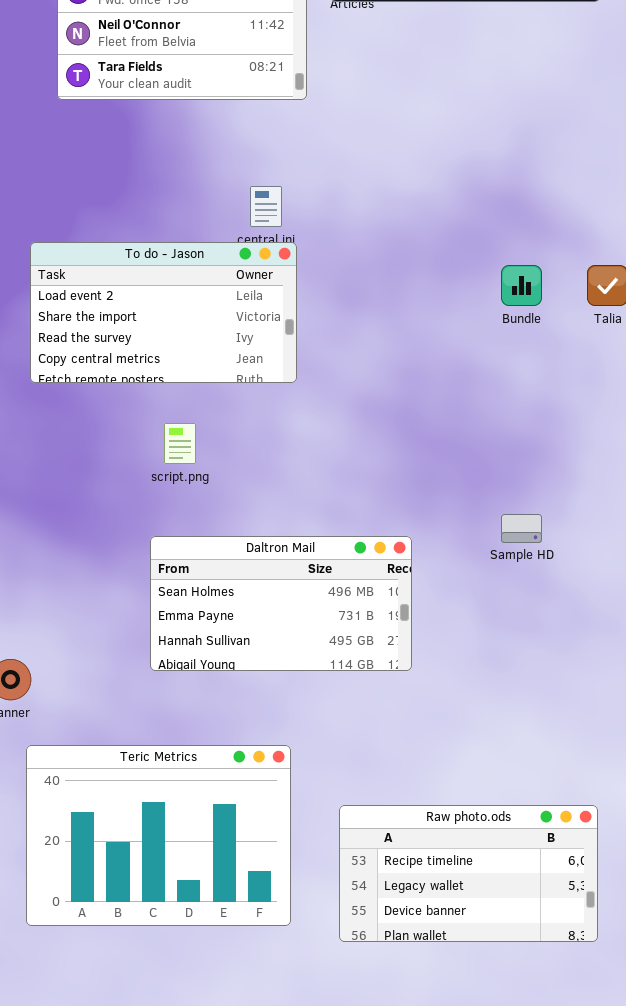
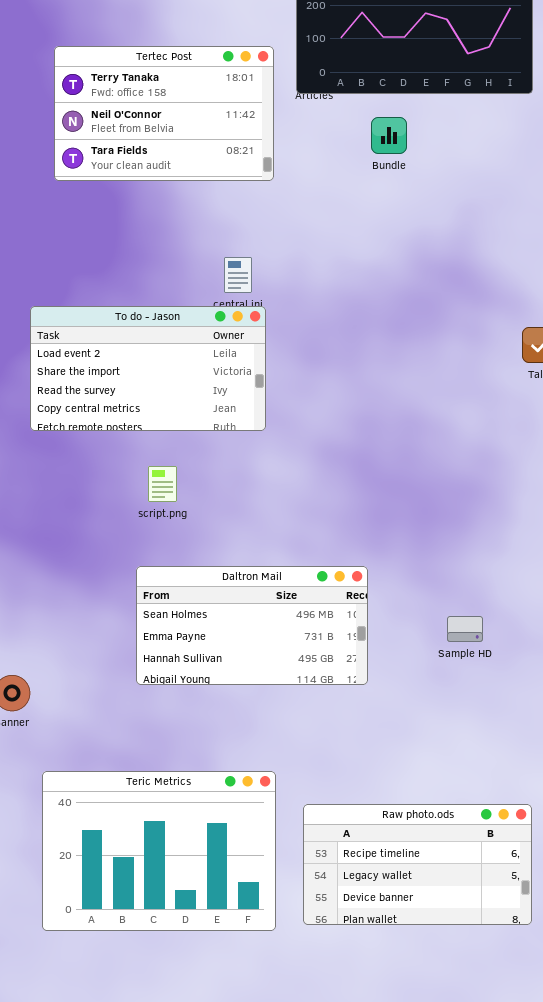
Bundle: [501,265,542,306] -> [371,117,407,154], moved
Sample HD: [501,514,542,543] -> [447,616,483,642], moved
Teric Metrics: [26,745,291,926] -> [42,771,276,931], moved

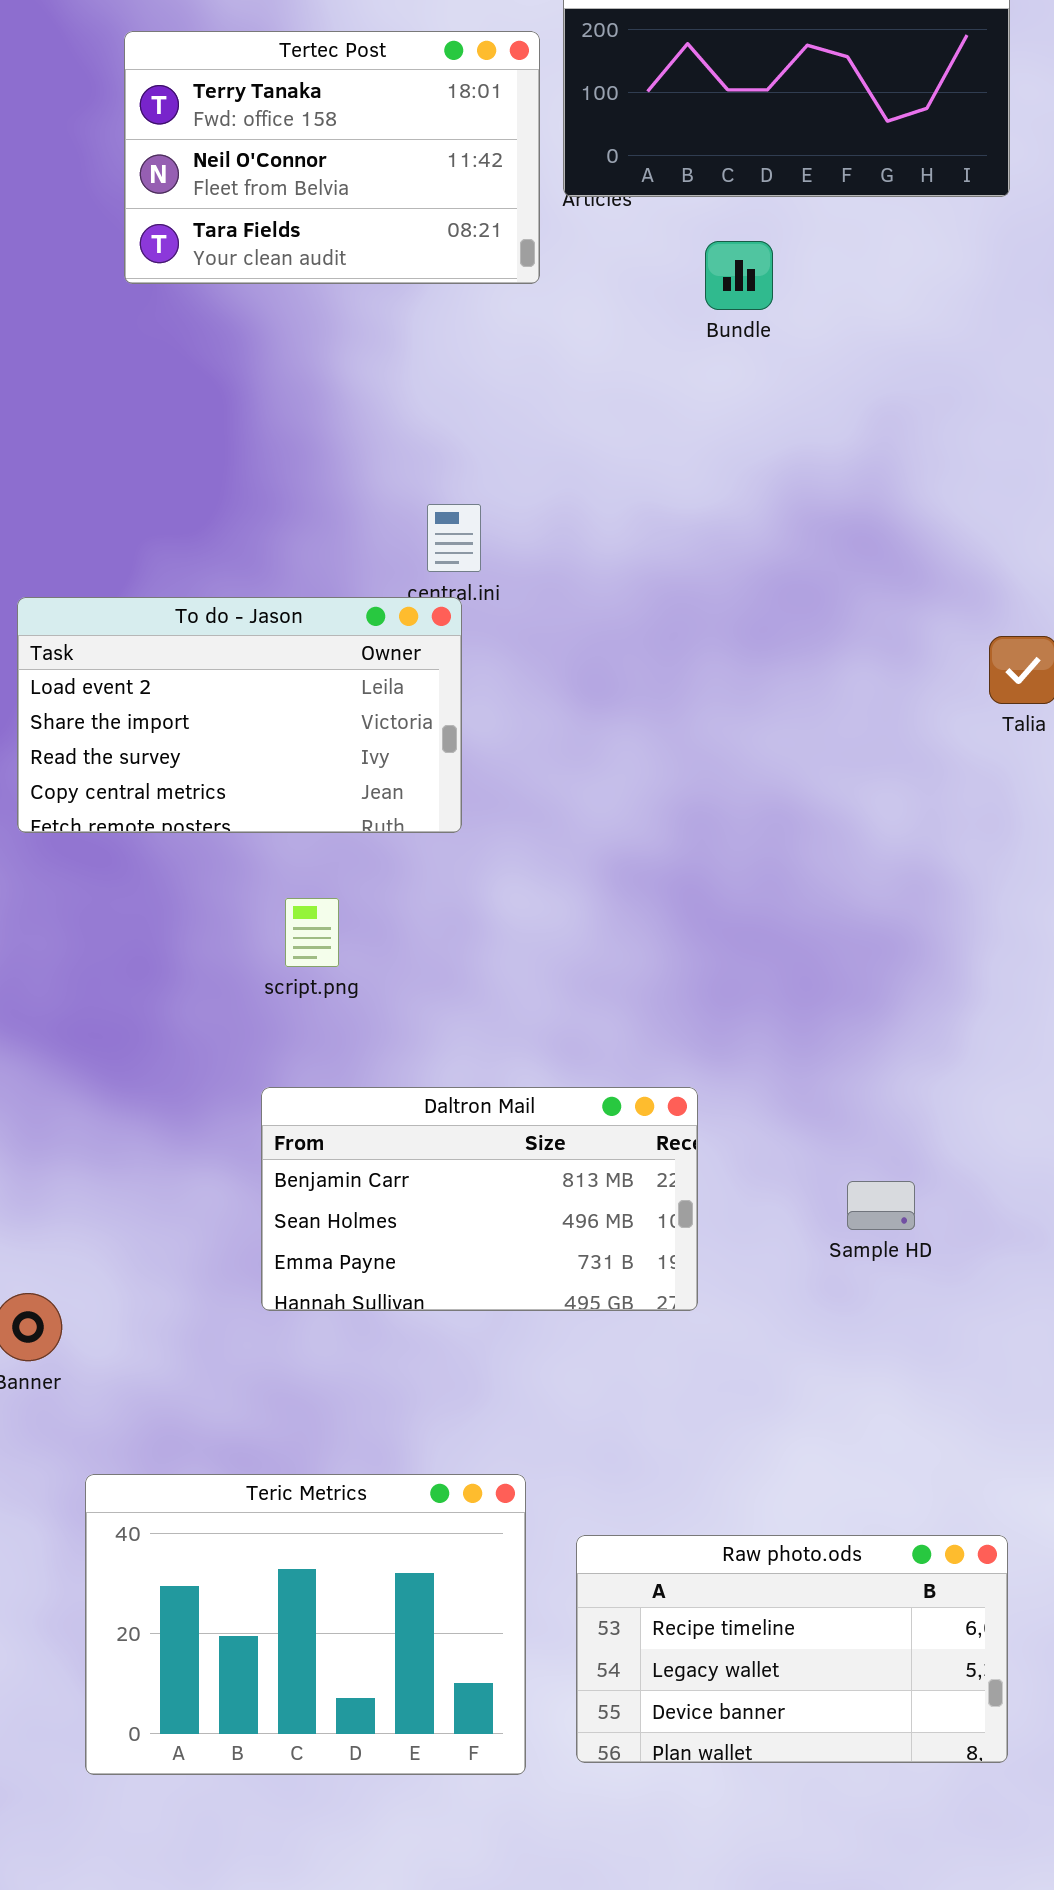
Tertec Post: [54,46,274,181] -> [124,31,540,284], moved
To do - Jason: [30,306,266,431] -> [17,597,462,833], moved
Daltron Mail: [136,566,368,685] -> [261,1087,698,1311], scrolled up 1 row

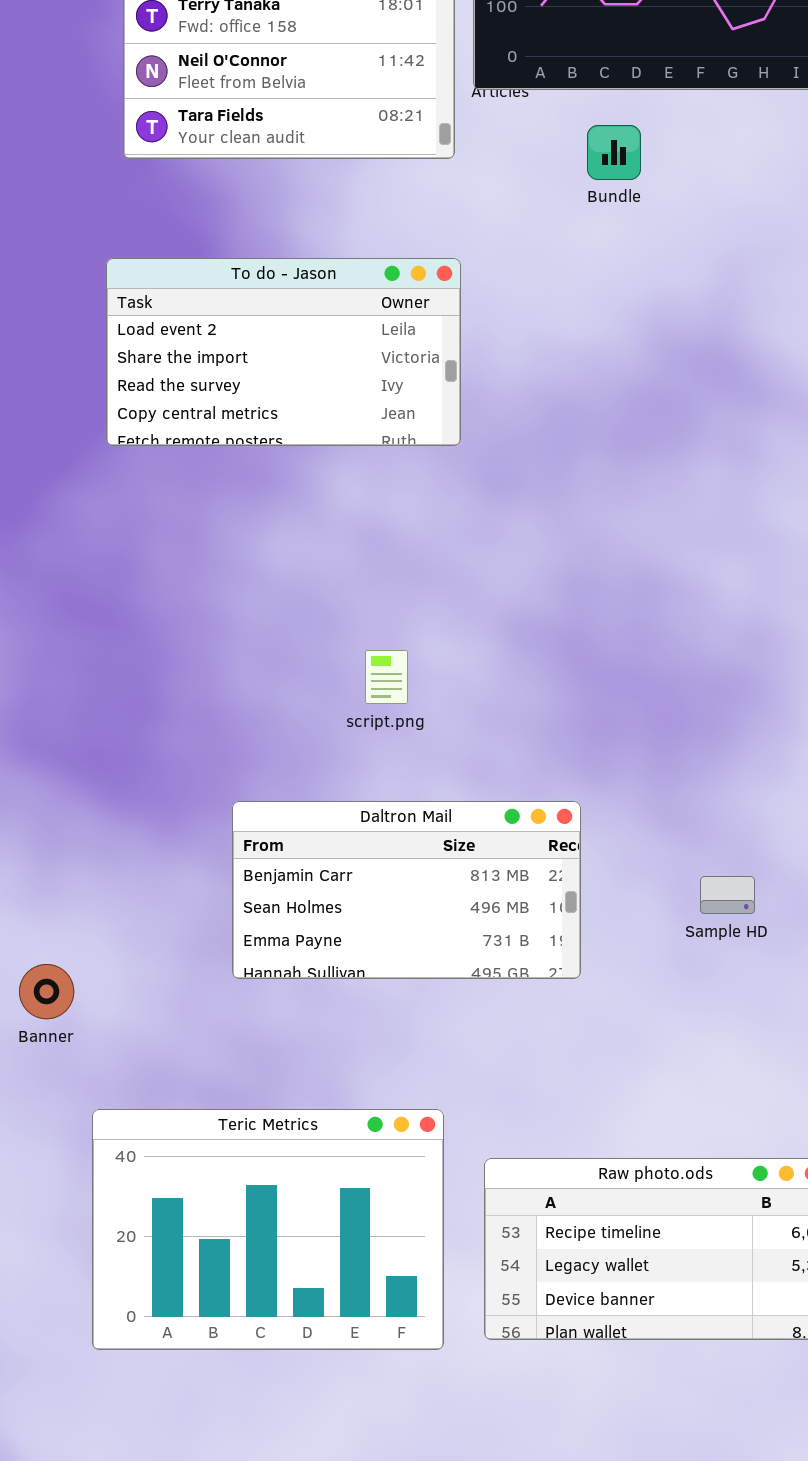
To do - Jason: [17,597,462,833] -> [106,258,461,446], moved
script.png: [285,898,339,967] -> [365,650,408,704], moved

